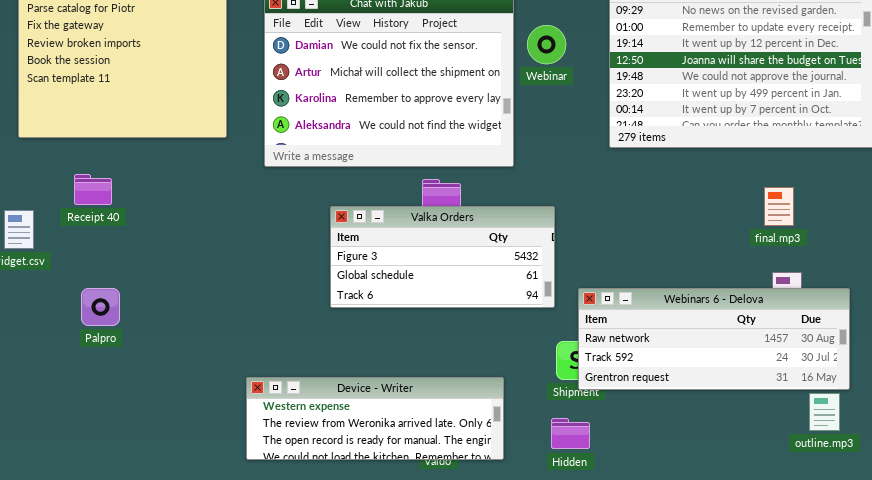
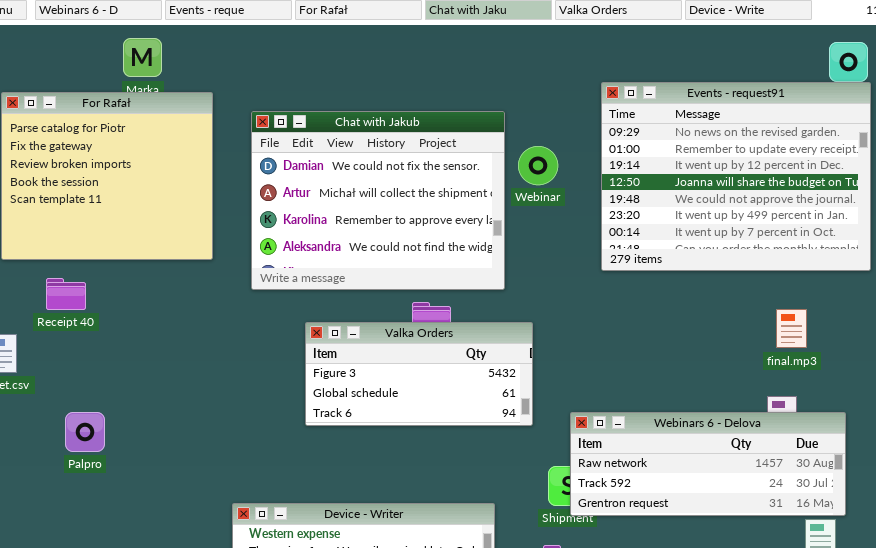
Receipt 40: [74,174,112,205] -> [46,278,86,310], moved
final.mp3: [764,187,794,226] -> [776,309,807,348], moved
Valka Orders: [330,206,555,308] -> [305,322,533,426], moved

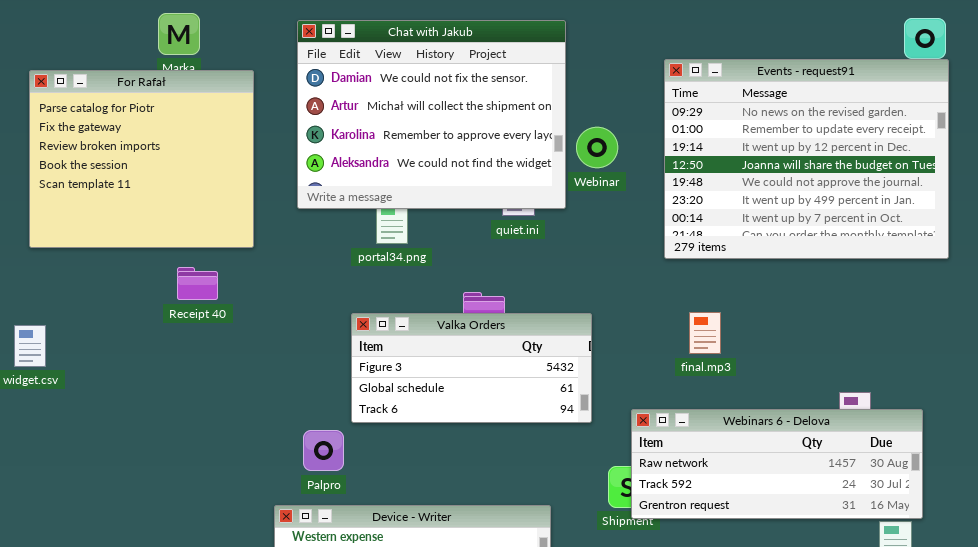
Chat with Jakub: [251,111,505,290] -> [297,20,566,209], moved
Receipt 40: [46,278,86,310] -> [177,267,218,300], moved
final.mp3: [776,309,807,348] -> [689,312,721,354], moved
Palpro: [65,412,105,452] -> [303,430,344,471], moved

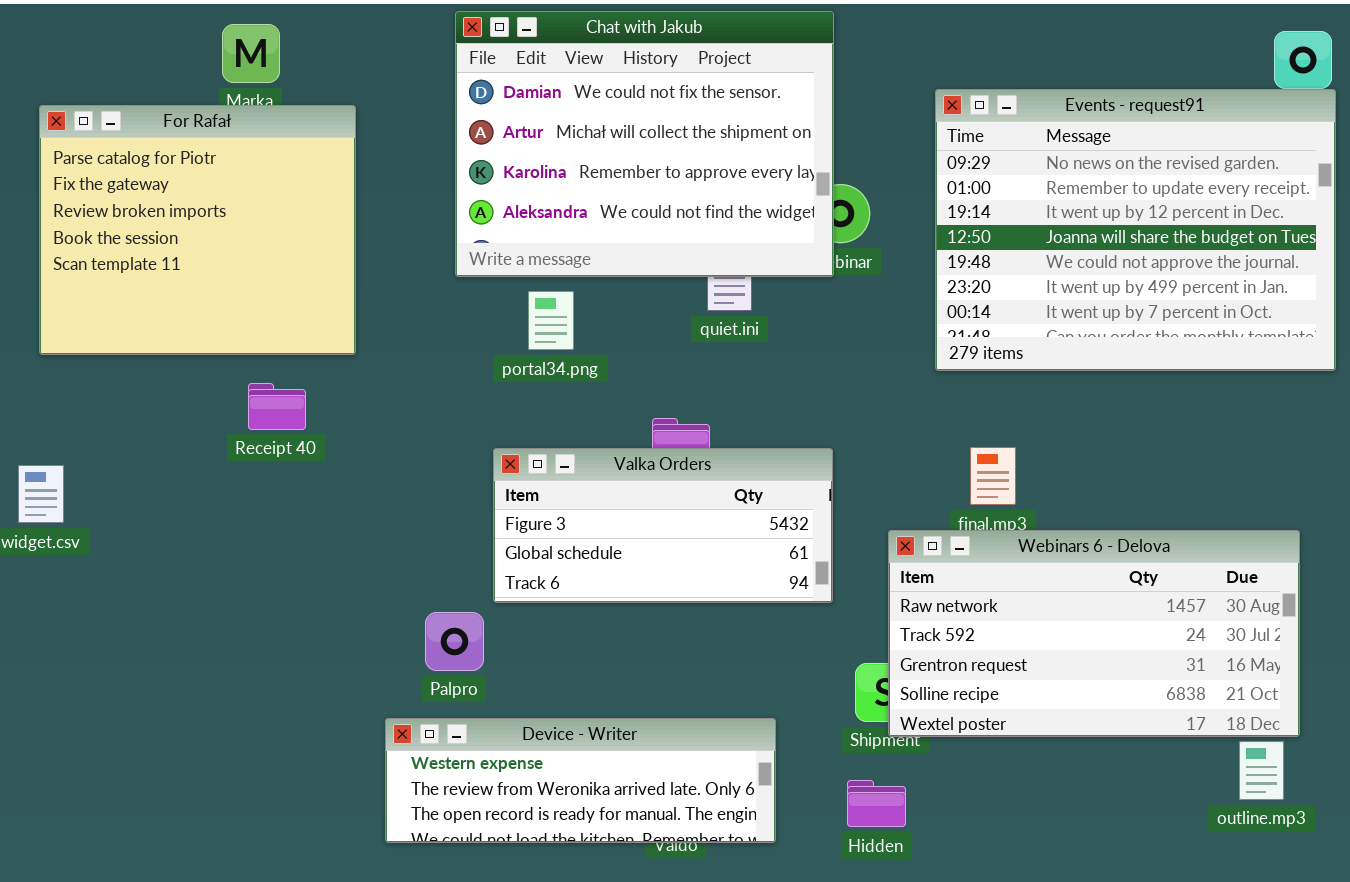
Chat with Jakub: [297,20,566,209] -> [455,11,834,277], moved
Webinars 6 - Delova: [631,409,923,519] -> [888,530,1300,737], resized

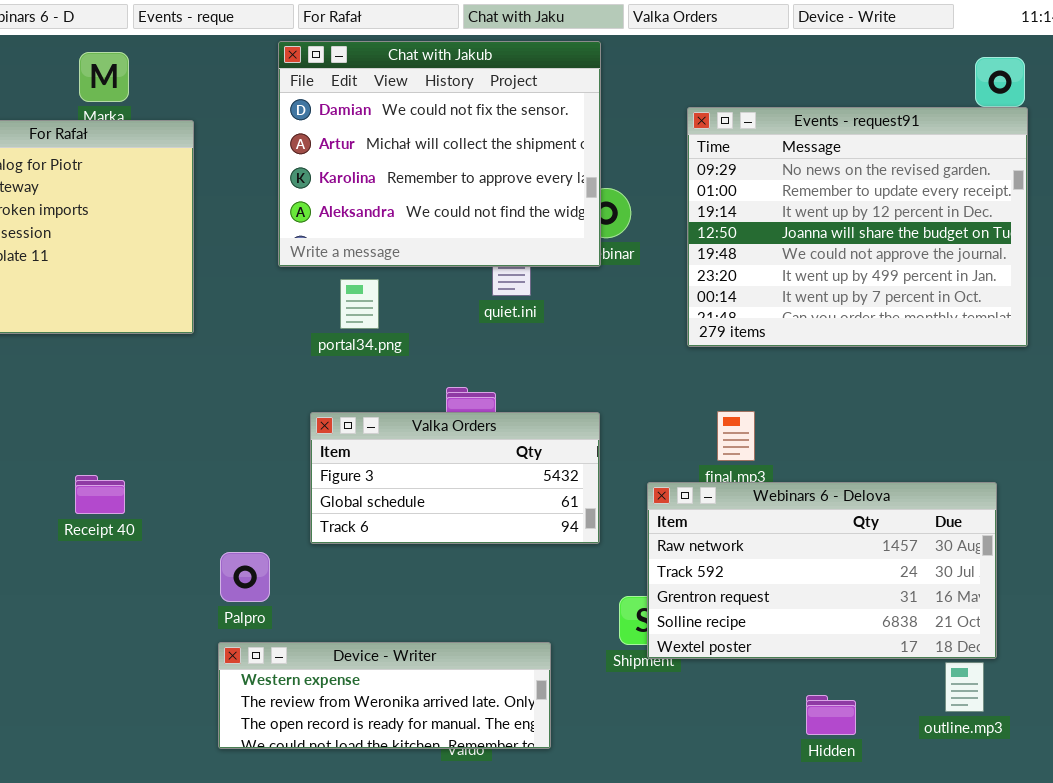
Receipt 40: [248,383,306,430] -> [75,475,125,514], moved
Palpro: [425,612,484,671] -> [220,552,270,602], moved
Hidden: [847,780,906,827] -> [806,695,856,735], moved

